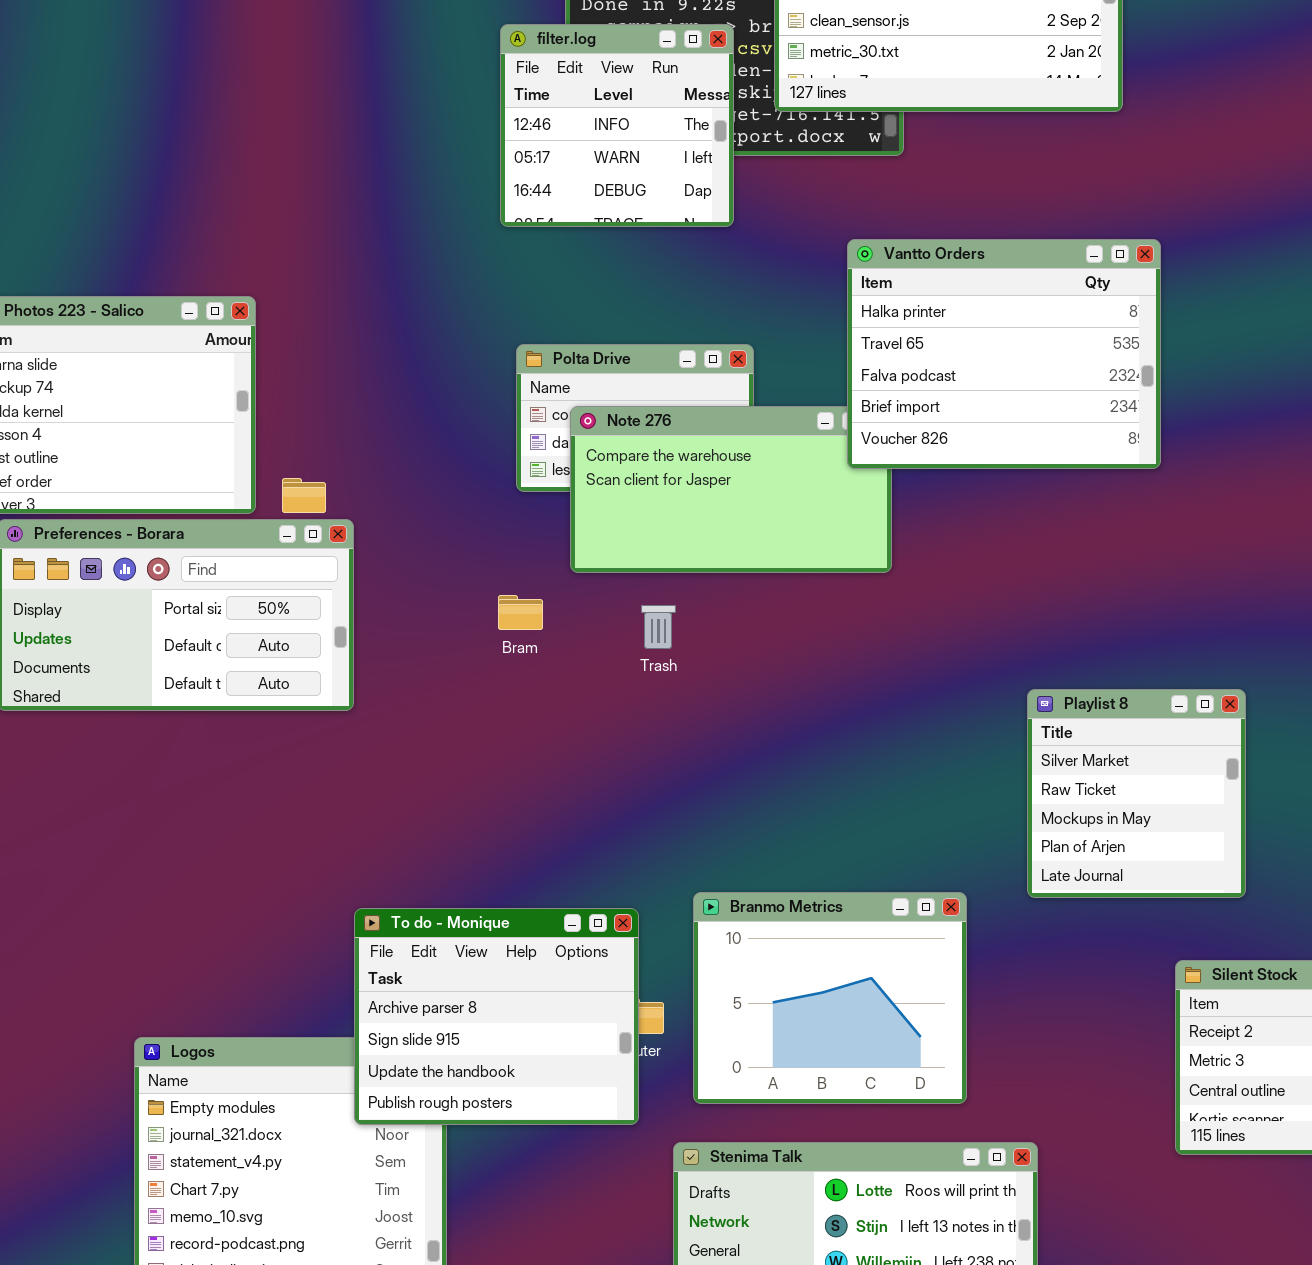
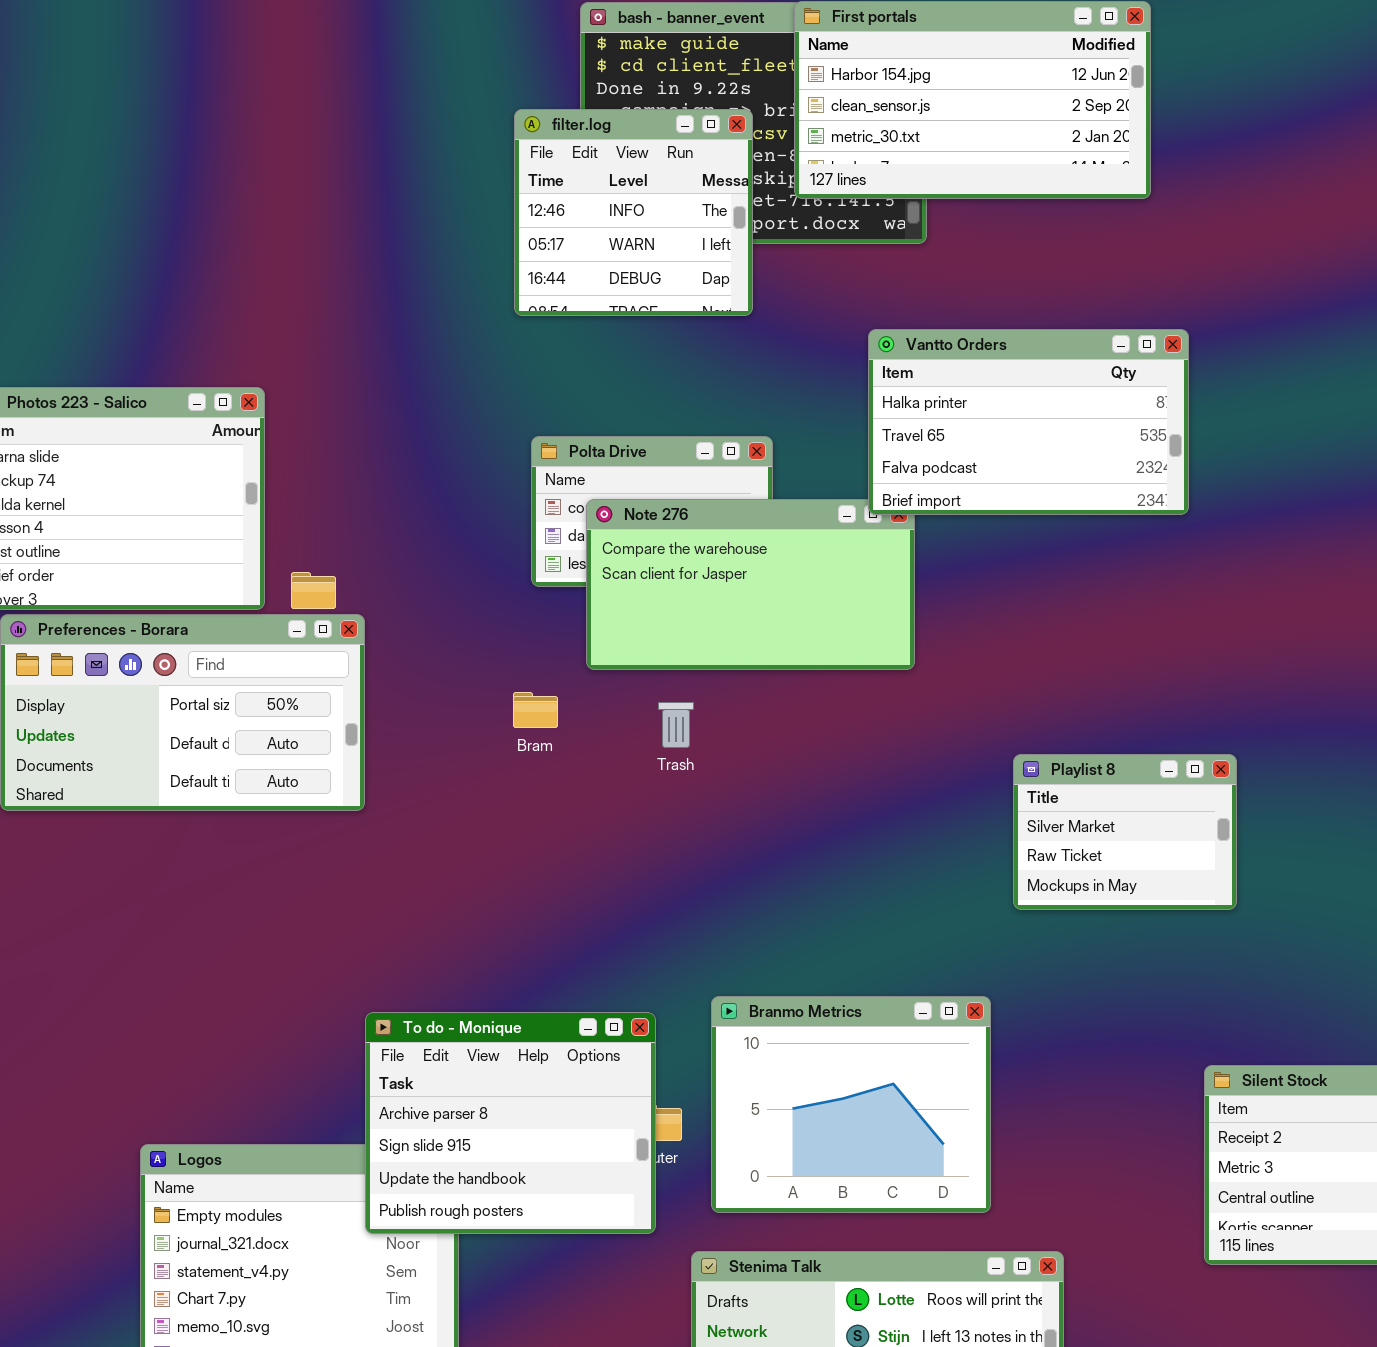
Vantto Orders: [847,239,1161,469] -> [868,329,1189,515], resized
Playlist 8: [1027,689,1246,898] -> [1013,754,1237,910], moved, resized

